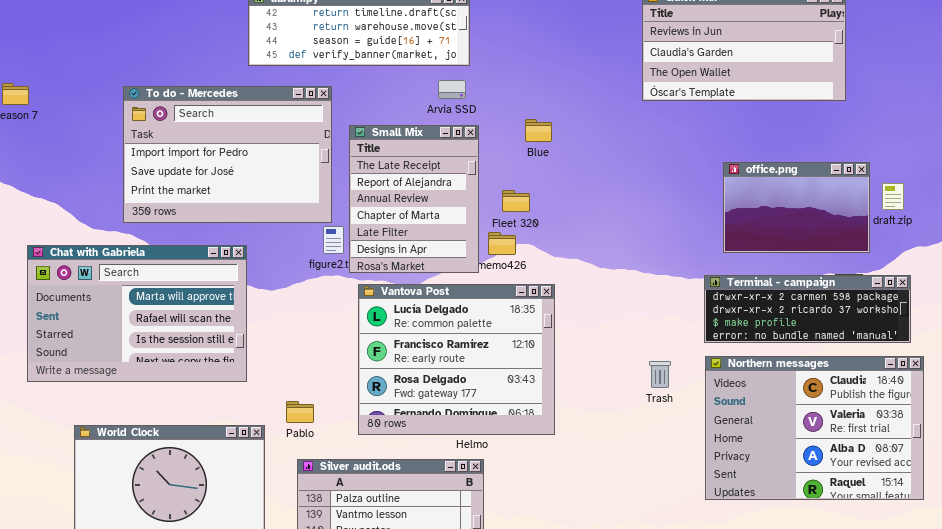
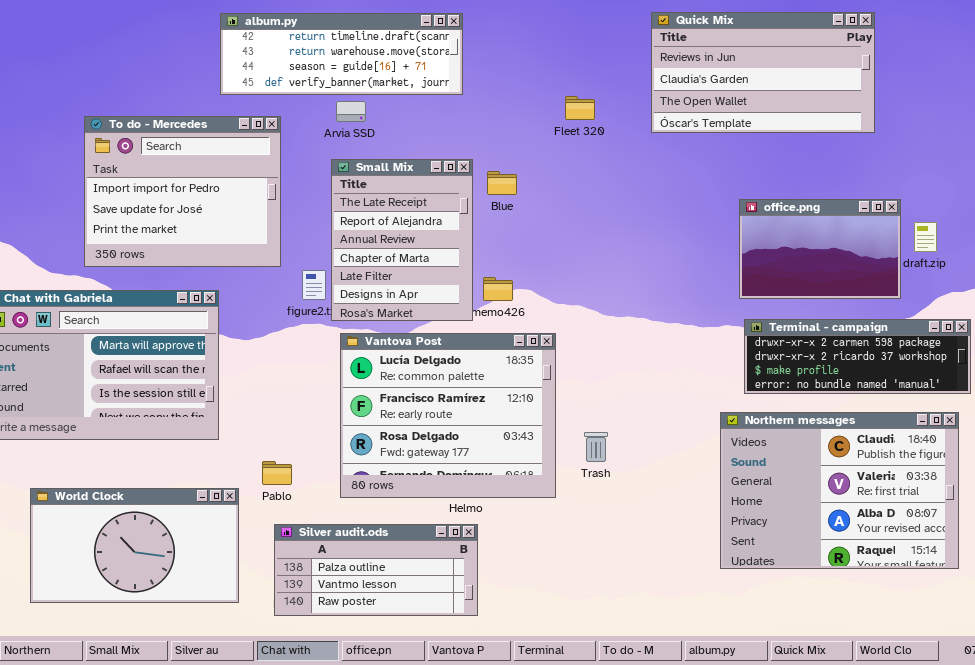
Arvia SSD: [438,80,466,99] -> [336,101,366,122], moved
To do - Mercedes: [123,86,332,223] -> [84,116,281,267], resized
Blue: [525,119,552,142] -> [487,171,517,195], moved
Fleet 320: [502,190,530,212] -> [565,96,595,120], moved
Terminal - campaign: [704,275,911,343] -> [744,319,971,394], moved
Trash: [649,361,671,388] -> [584,432,608,462], moved

